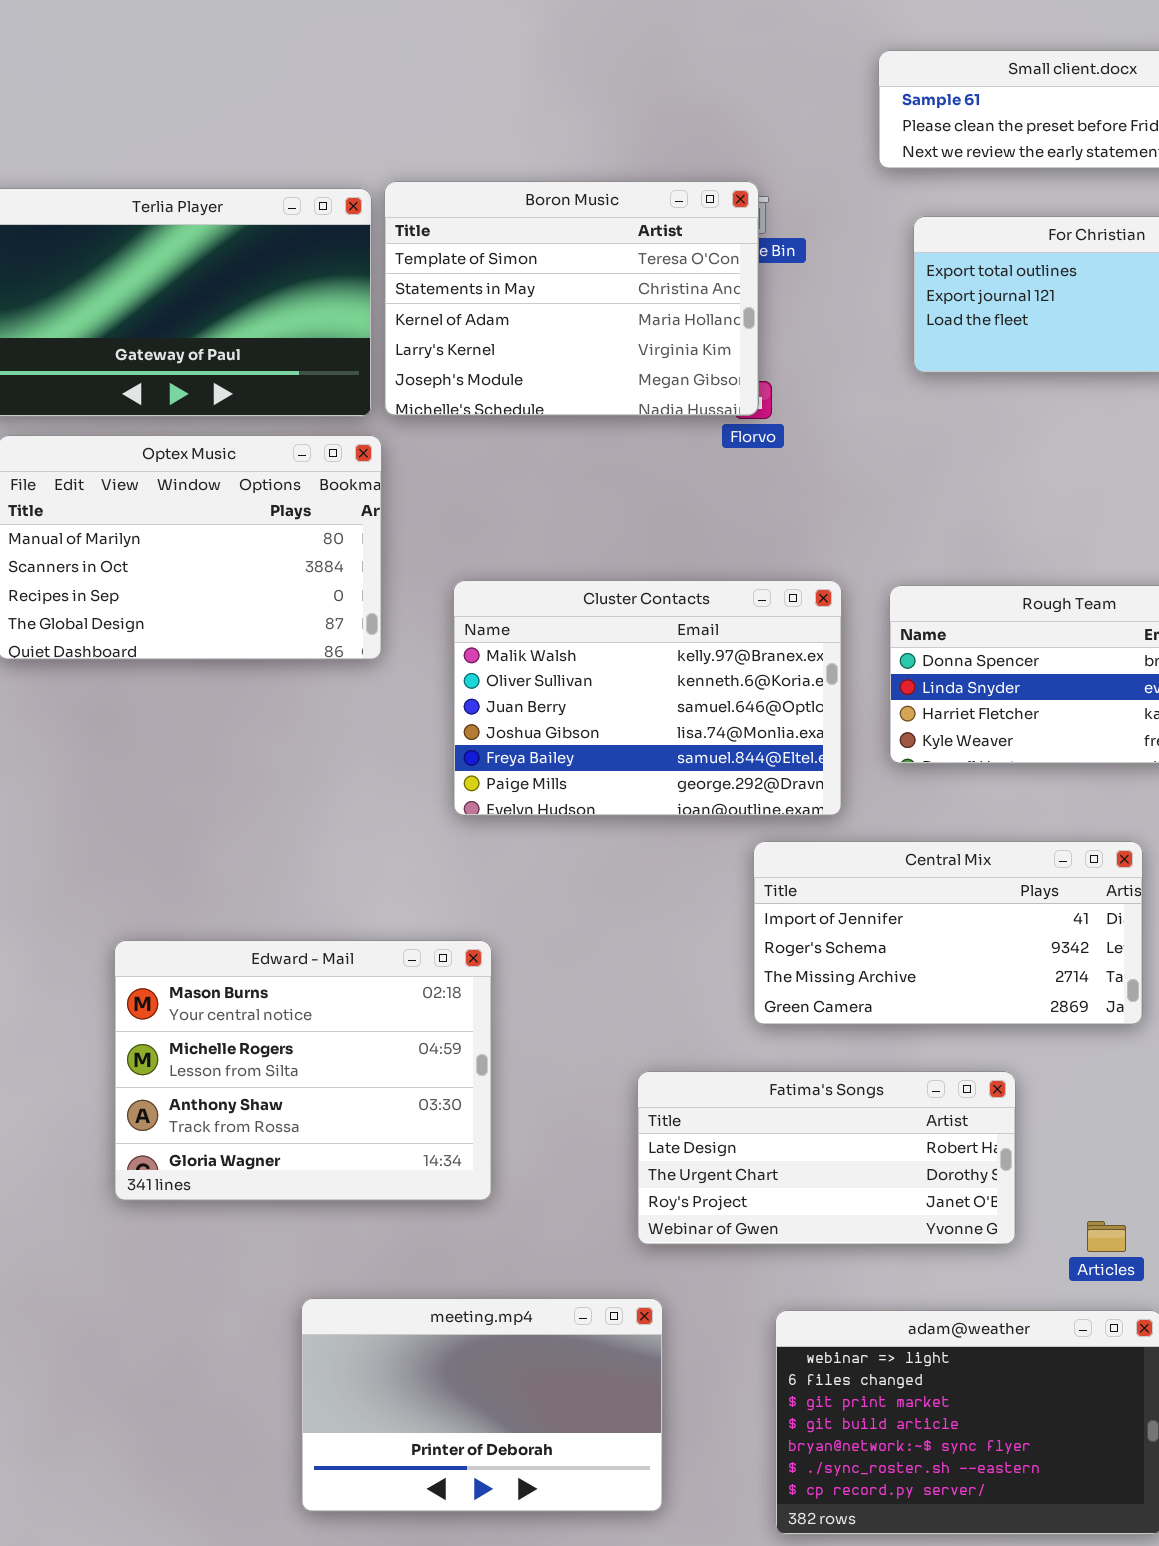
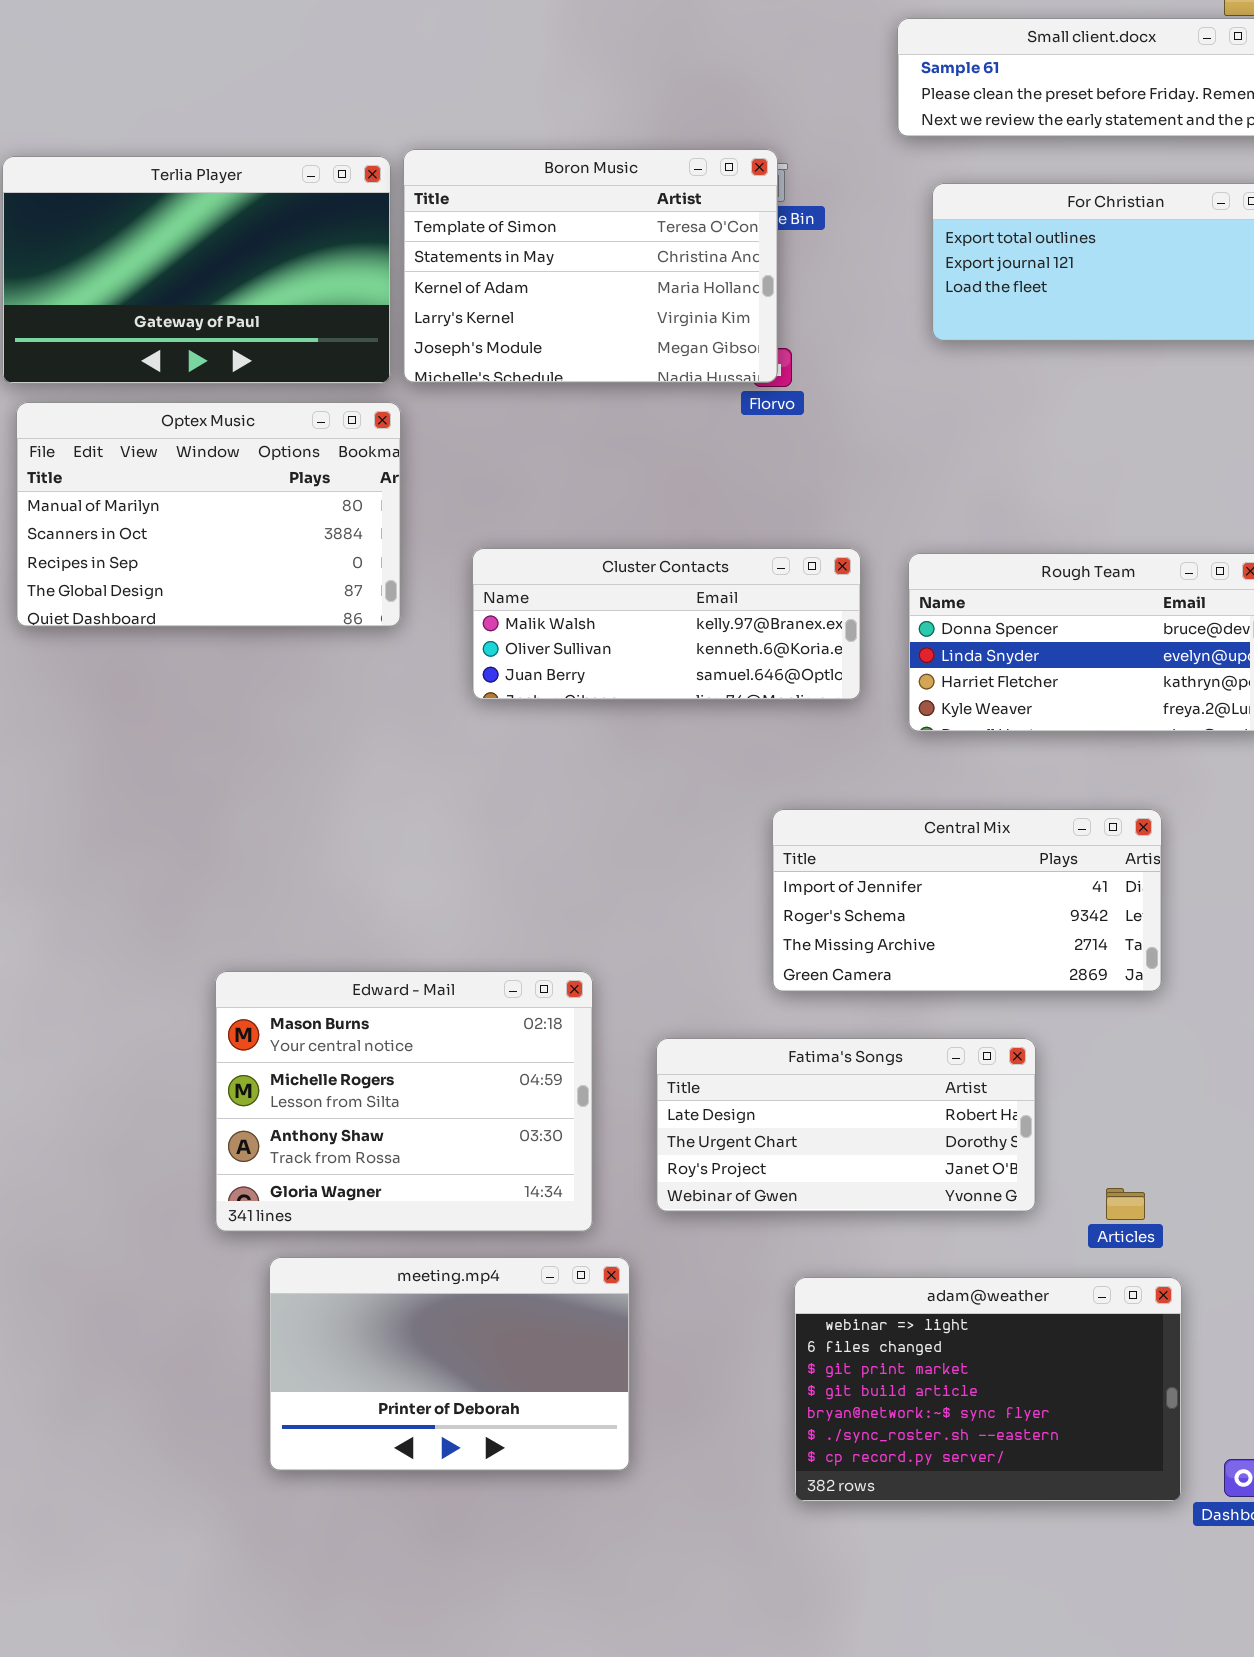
Cluster Contacts: [453,580,842,816] -> [472,548,861,700], resized
Edward - Mail: [114,940,492,1201] -> [215,971,593,1232], moved
meeting.mp4: [301,1298,663,1512] -> [269,1257,630,1471], moved

